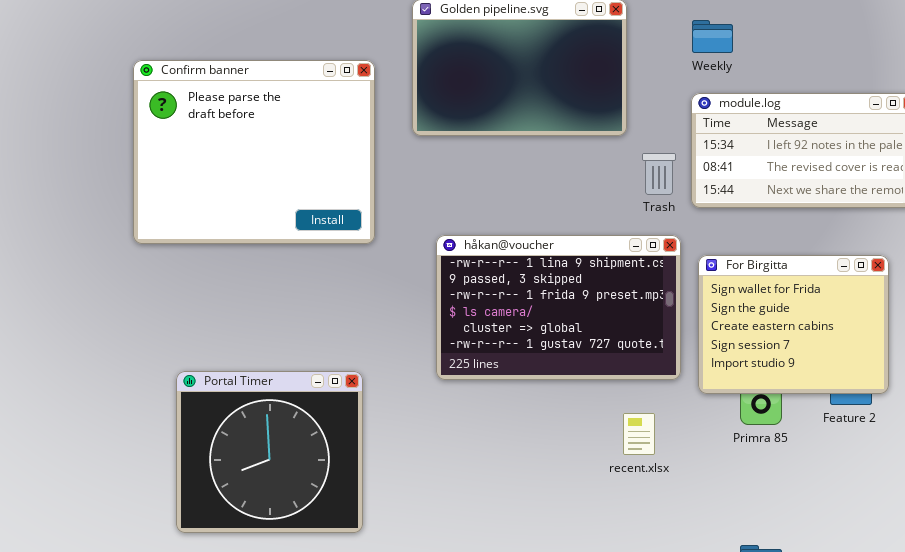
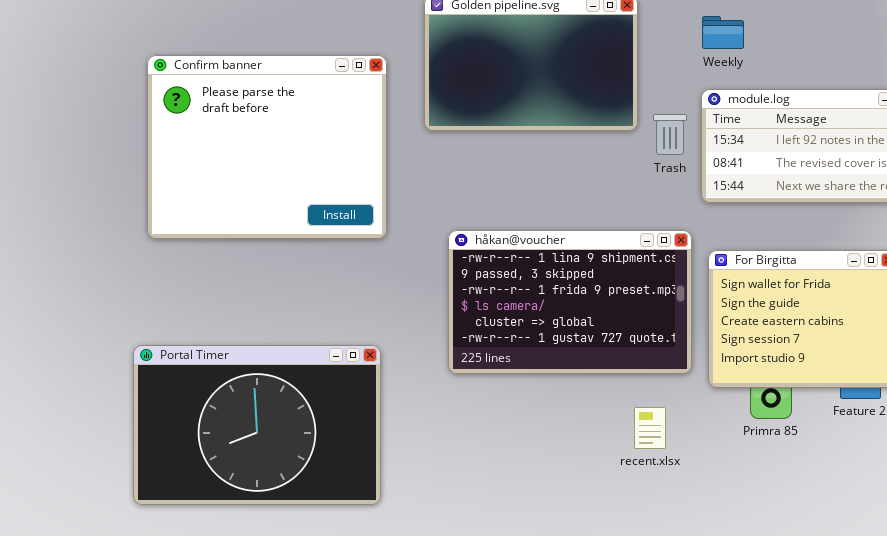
Trash: [642,153,676,195] -> [653,114,687,155], moved
Portal Timer: [176,371,363,533] -> [133,345,381,505], moved, resized

